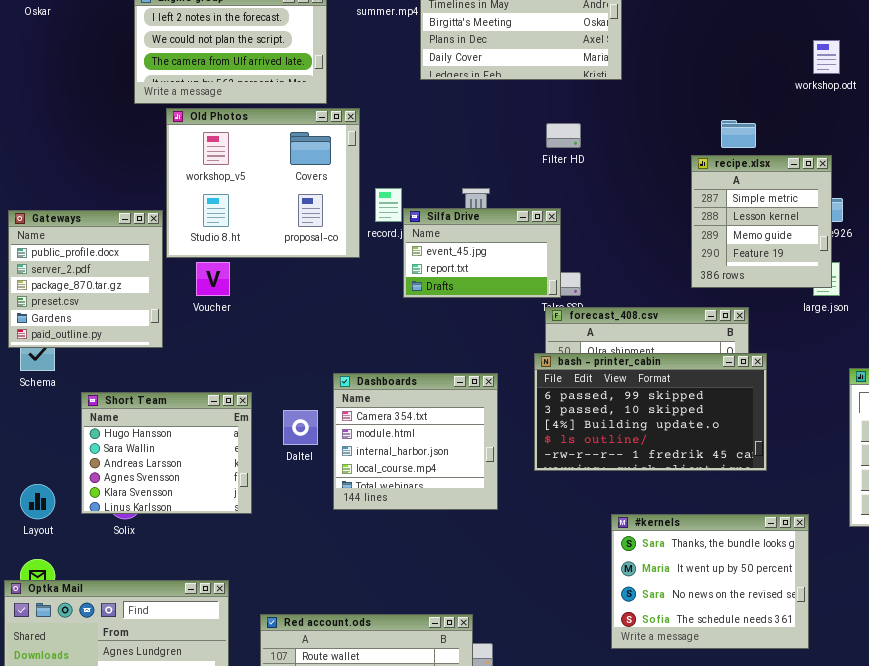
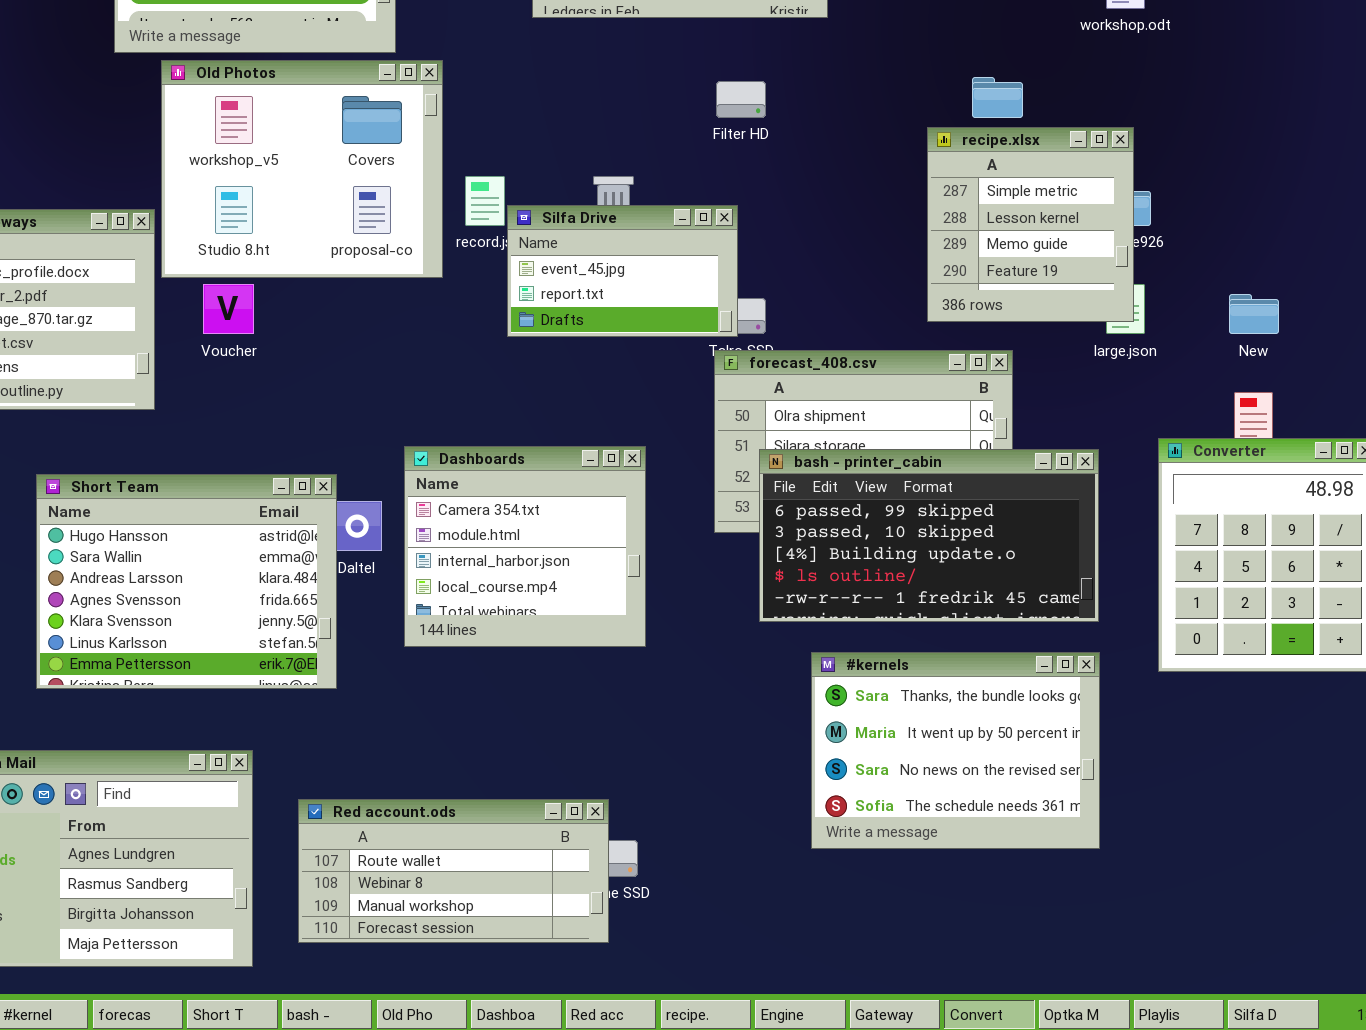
bash - printer_cabin: [534,353,767,471] -> [759,449,1099,622], moved
Short Team: [81,392,252,514] -> [36,474,337,689], resized

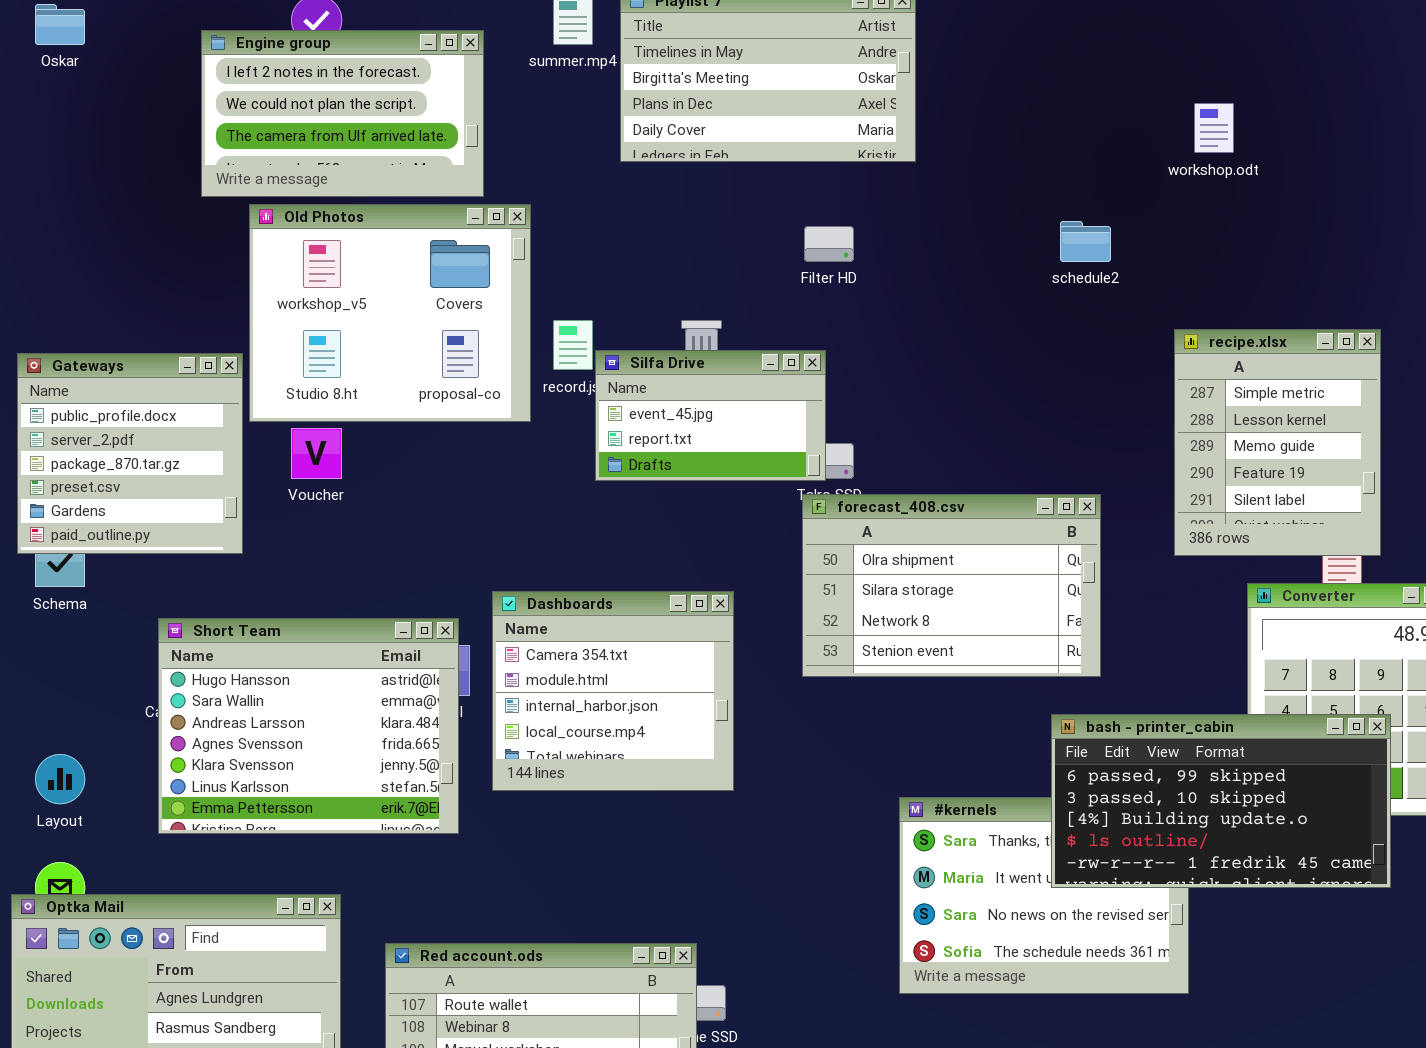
recipe.xlsx: [927,127,1134,322] -> [1174,329,1381,556], moved, resized
bash - printer_cabin: [759,449,1099,622] -> [1051,714,1391,888], moved
Short Team: [36,474,337,689] -> [158,618,459,834], moved

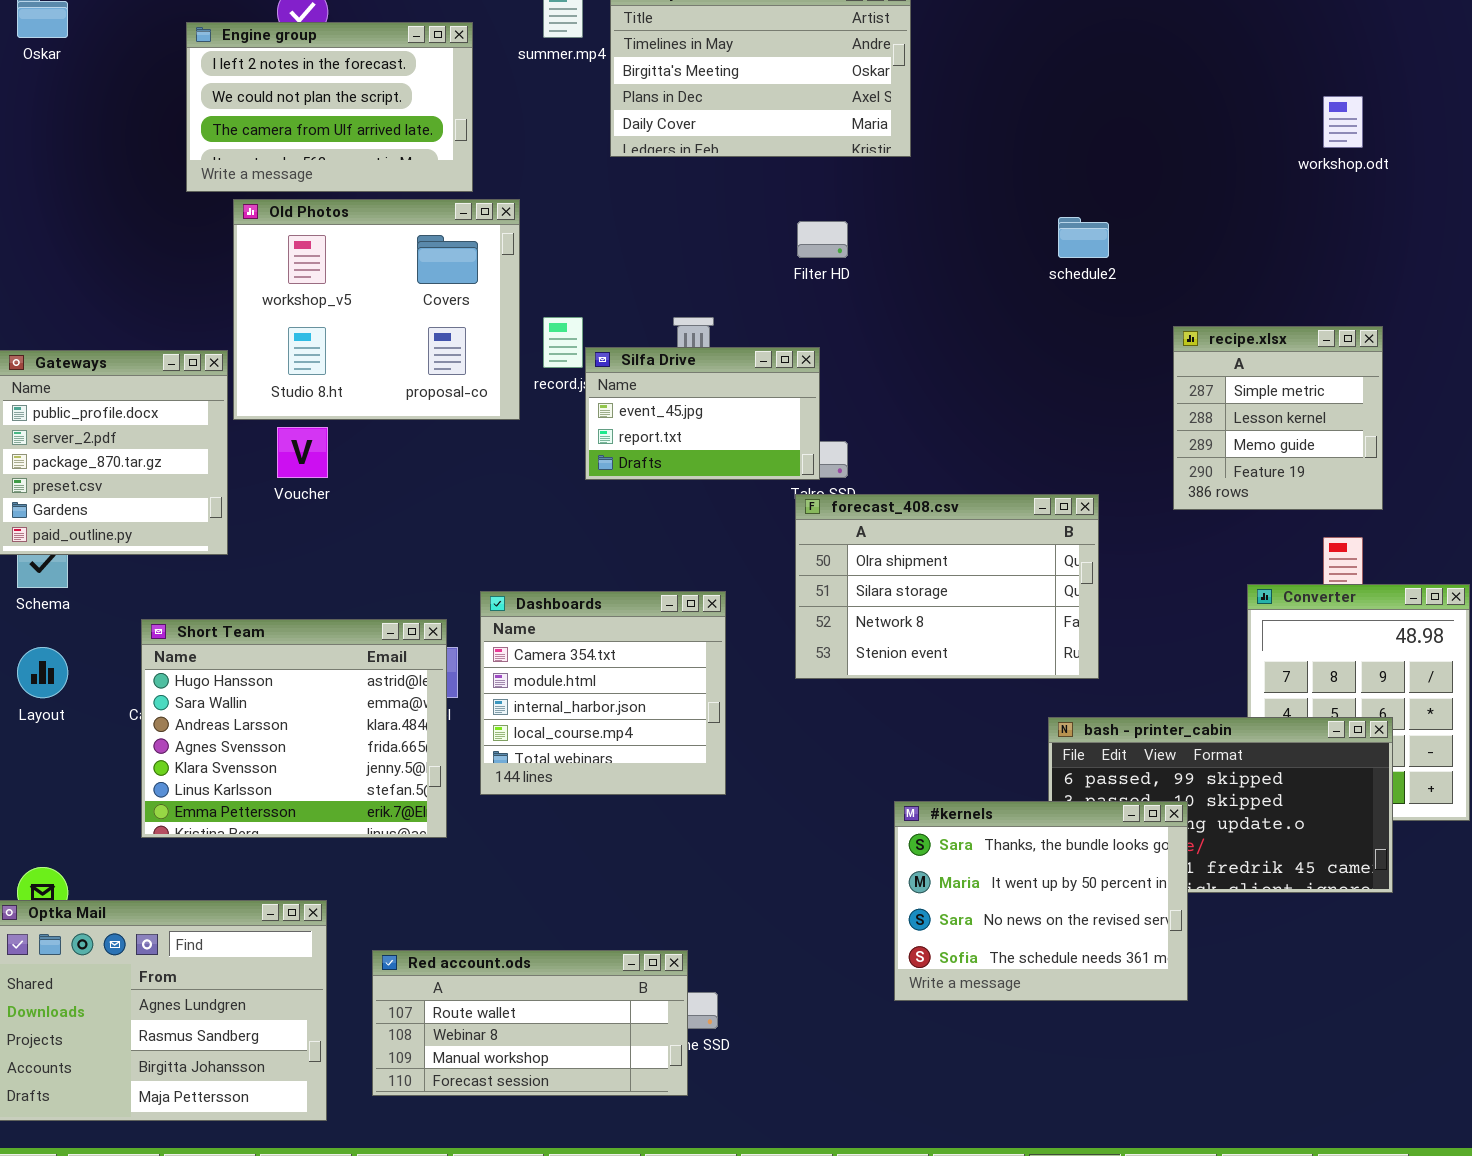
workshop.odt: [1194,103,1234,153] -> [1323,96,1363,148], moved
recipe.xlsx: [1174,329,1381,556] -> [1173,326,1383,510], resized
Layout: [35,754,85,804] -> [17,647,68,698], moved
#kernels: [899,797,1189,994] -> [894,801,1188,1001], raised

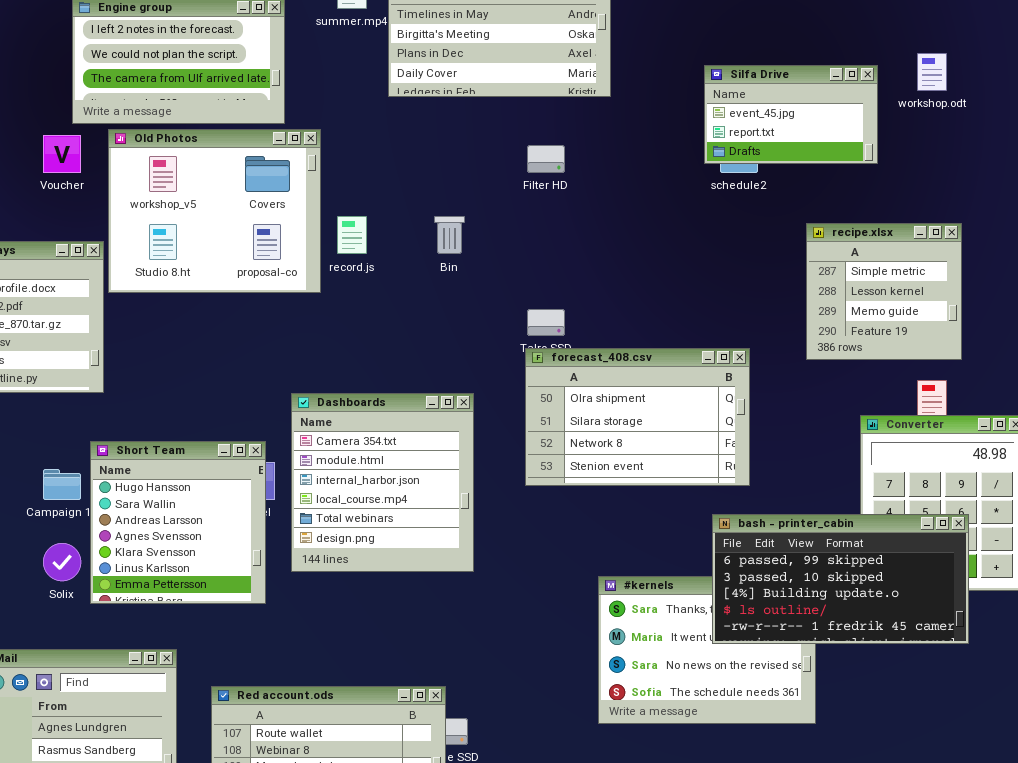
Silfa Drive: [585,347,820,480] -> [704,65,878,164], moved
Voucher: [277,427,328,478] -> [43,135,81,173], moved
Dashboards: [480,591,726,795] -> [291,393,474,572], resized
Short Team: [141,619,447,838] -> [90,441,266,604], resized
bash - printer_cabin: [1048,717,1393,893] -> [712,514,969,644], raised

